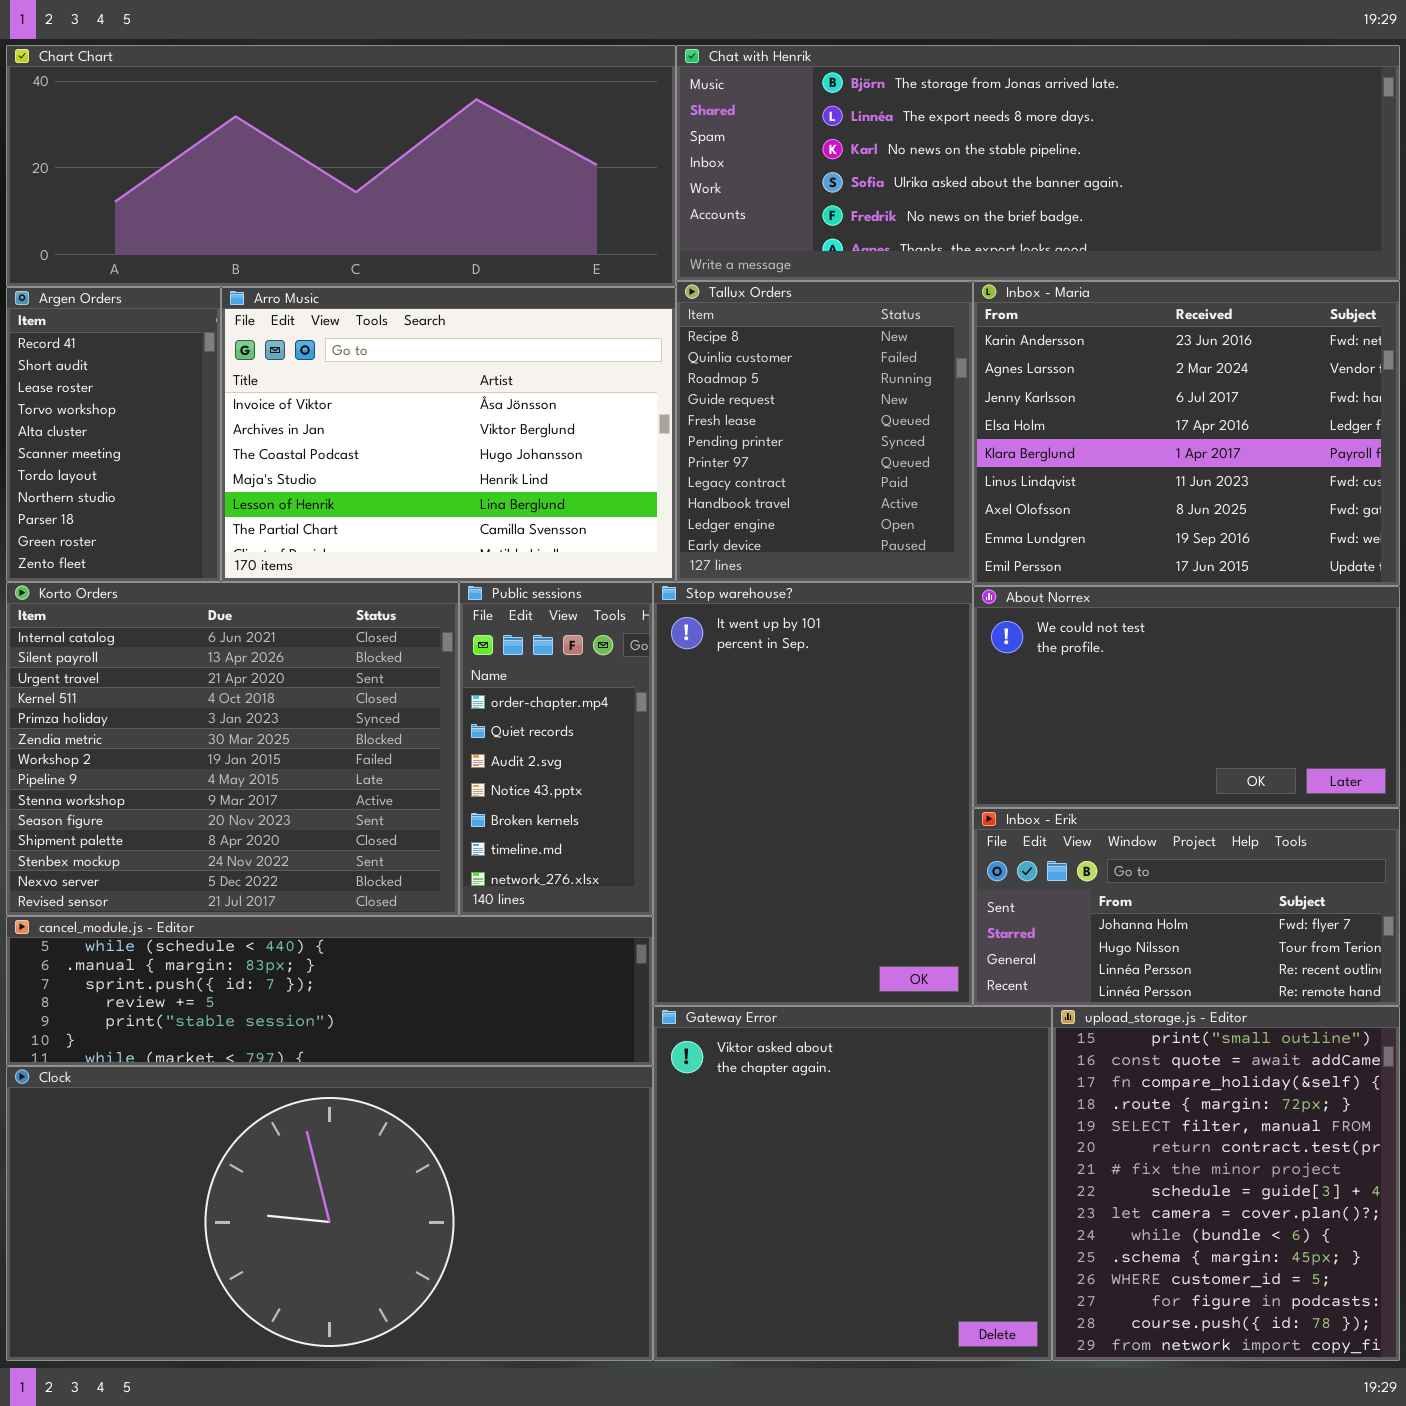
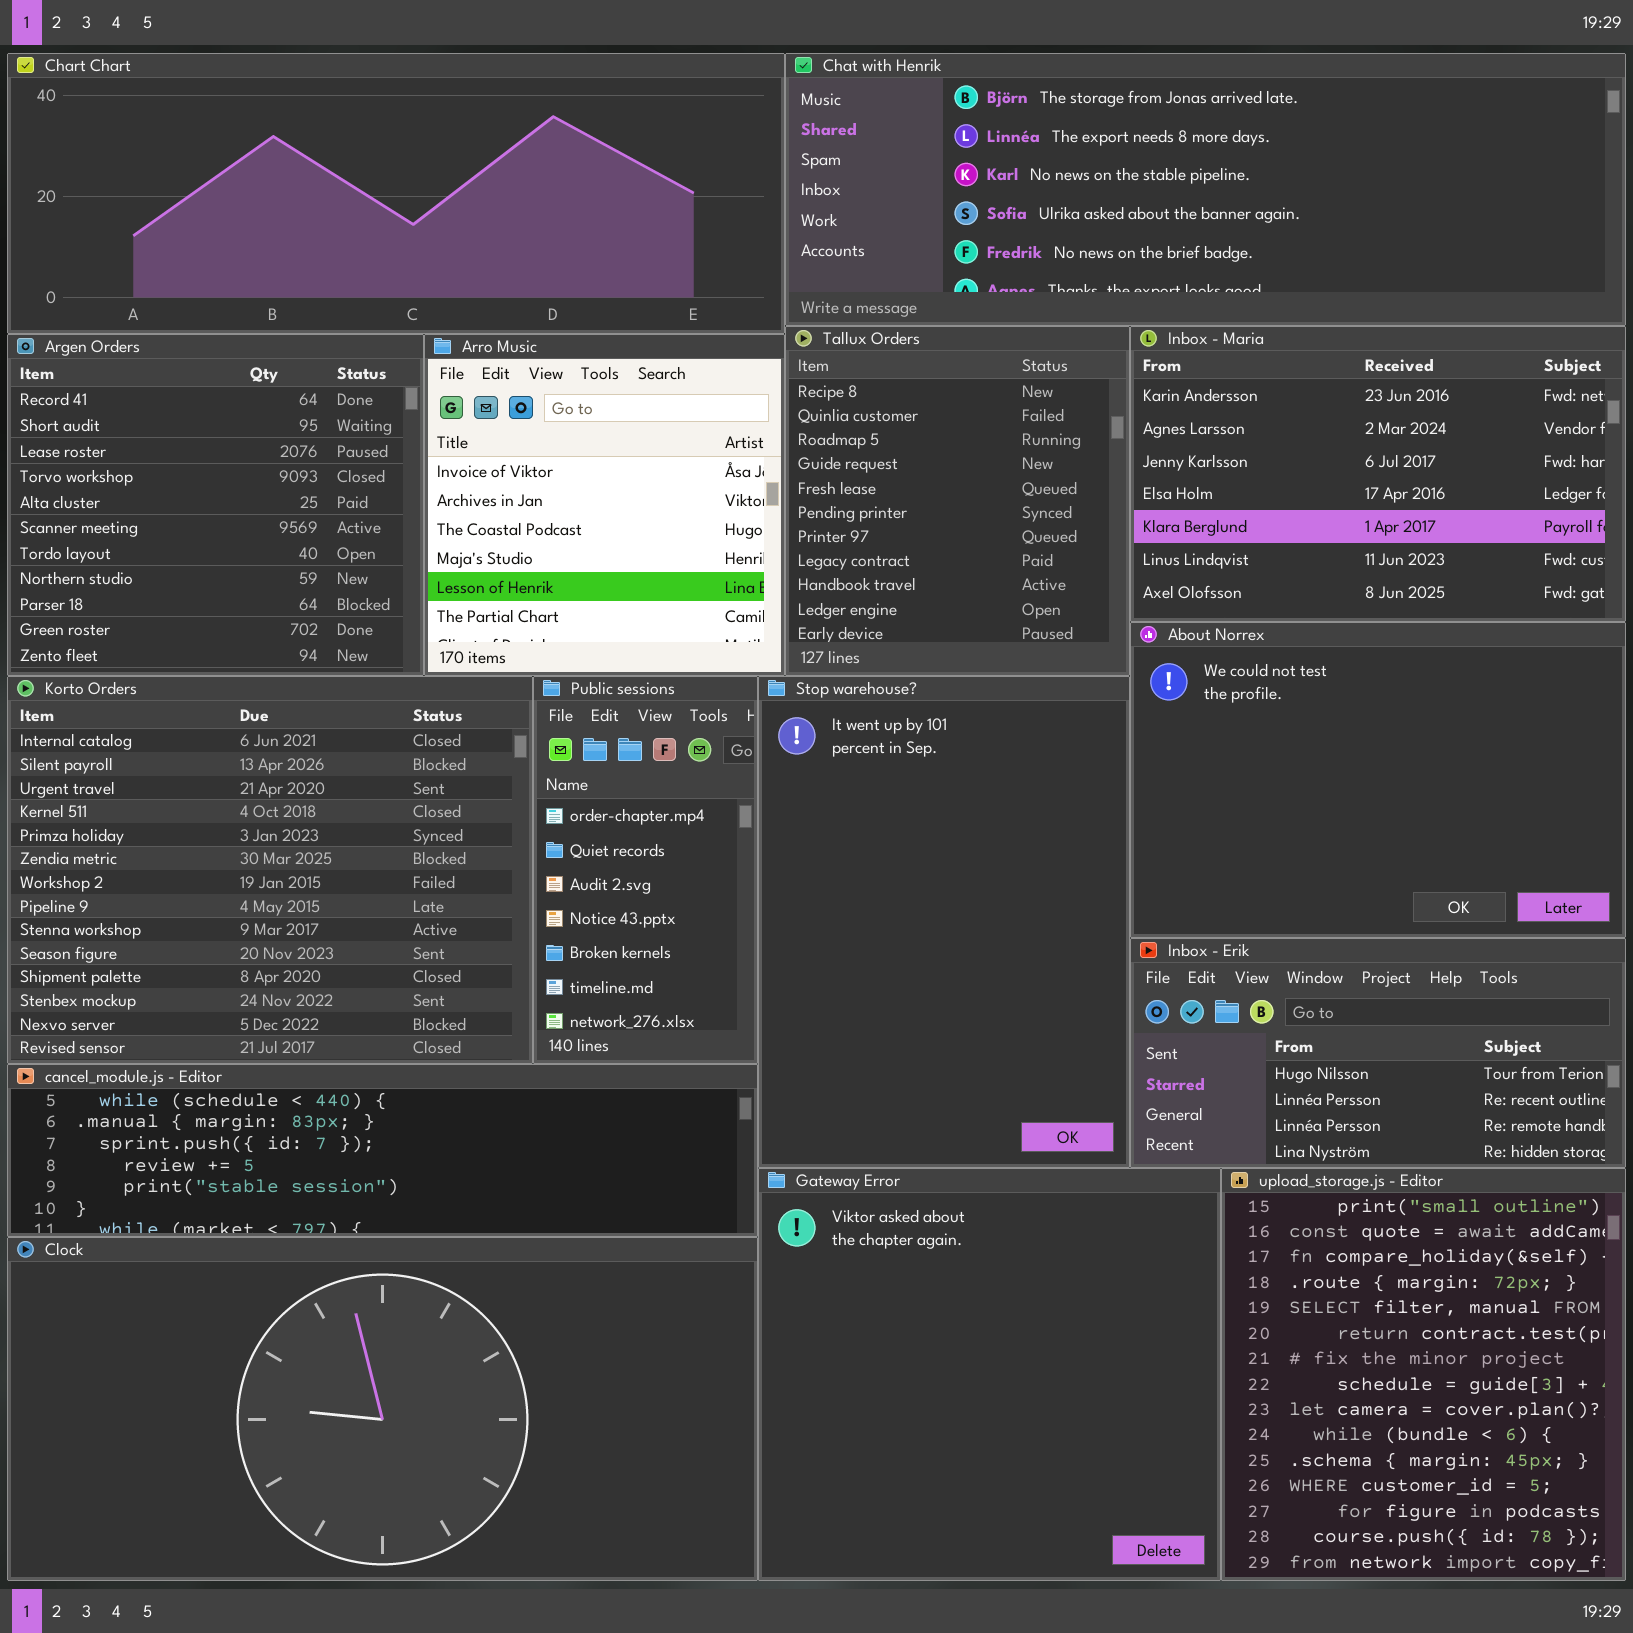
Inbox - Maria: [973,281,1400,586] -> [1130,326,1626,622], resized
Argen Orders: [6,287,221,582] -> [7,334,424,676], resized
Arro Music: [221,287,676,582] -> [424,334,785,676], resized
About Norrex: [973,586,1400,808] -> [1130,622,1626,938], resized
Inbox - Erik: [973,808,1400,1006] -> [1130,938,1626,1168], scrolled down 1 row

